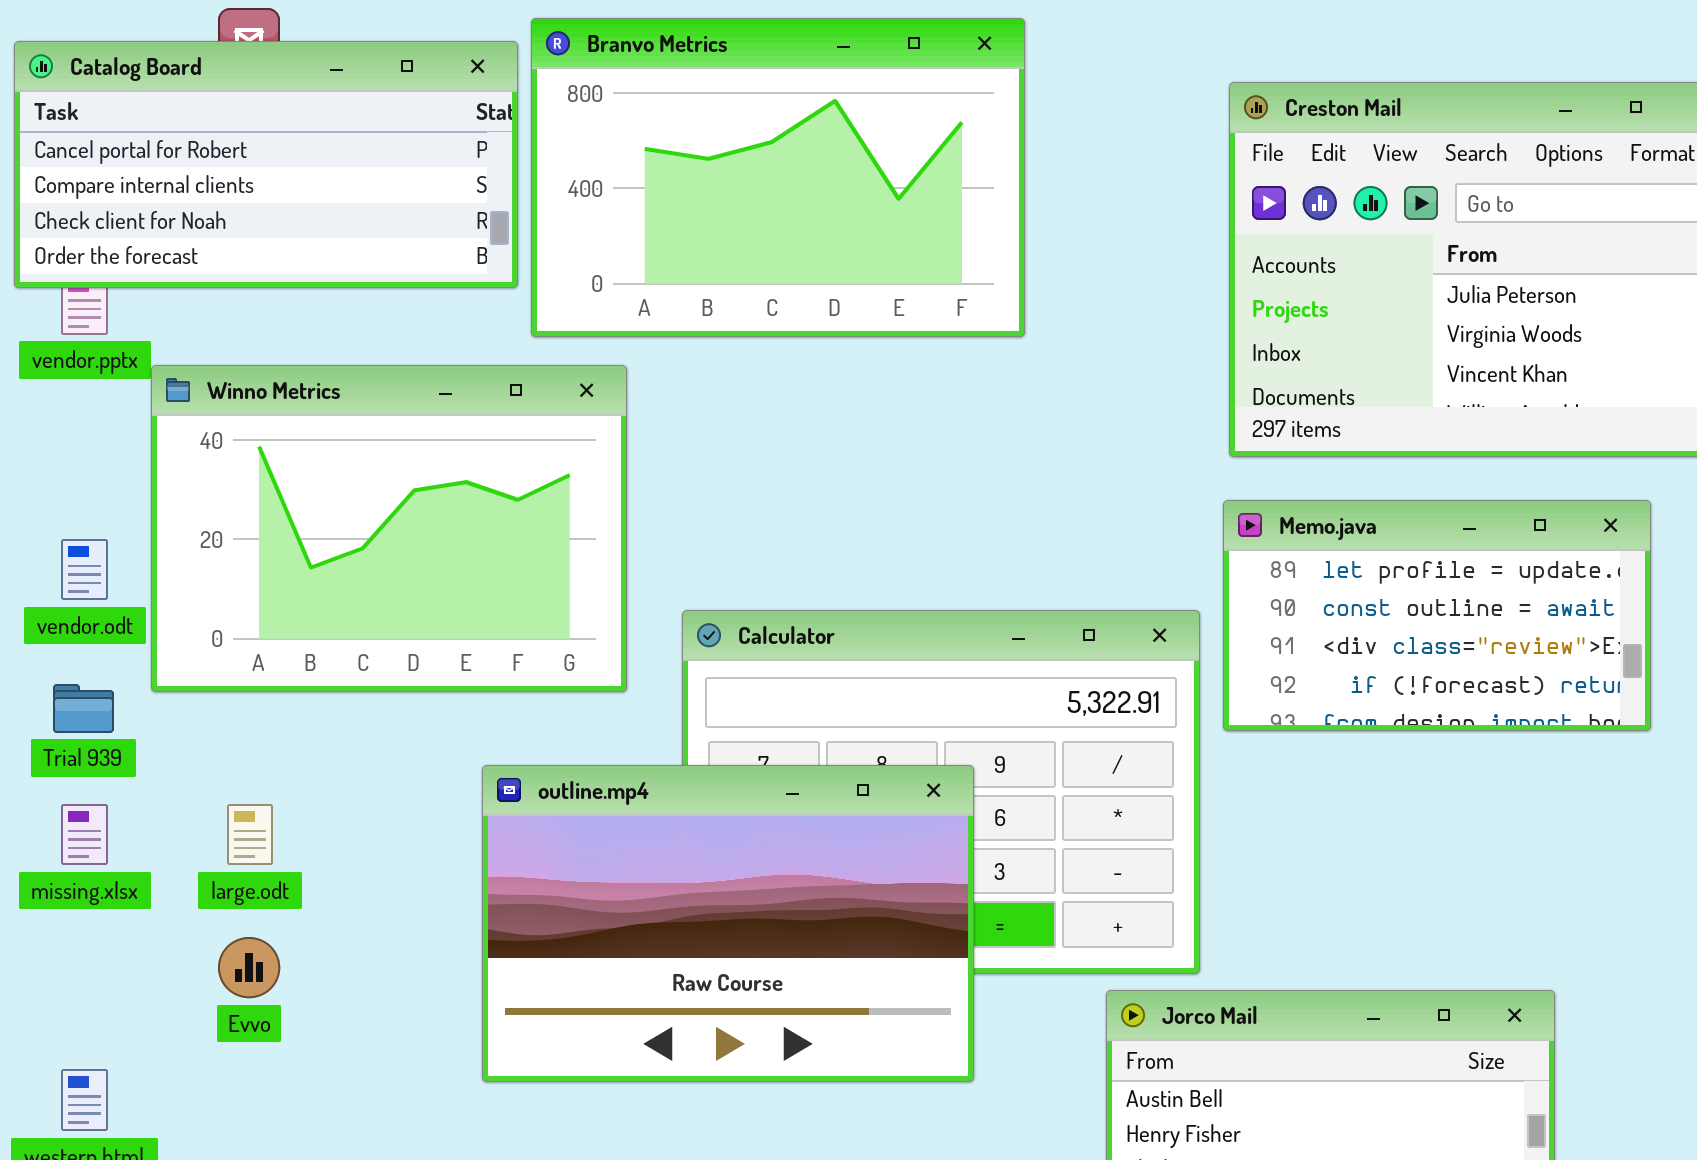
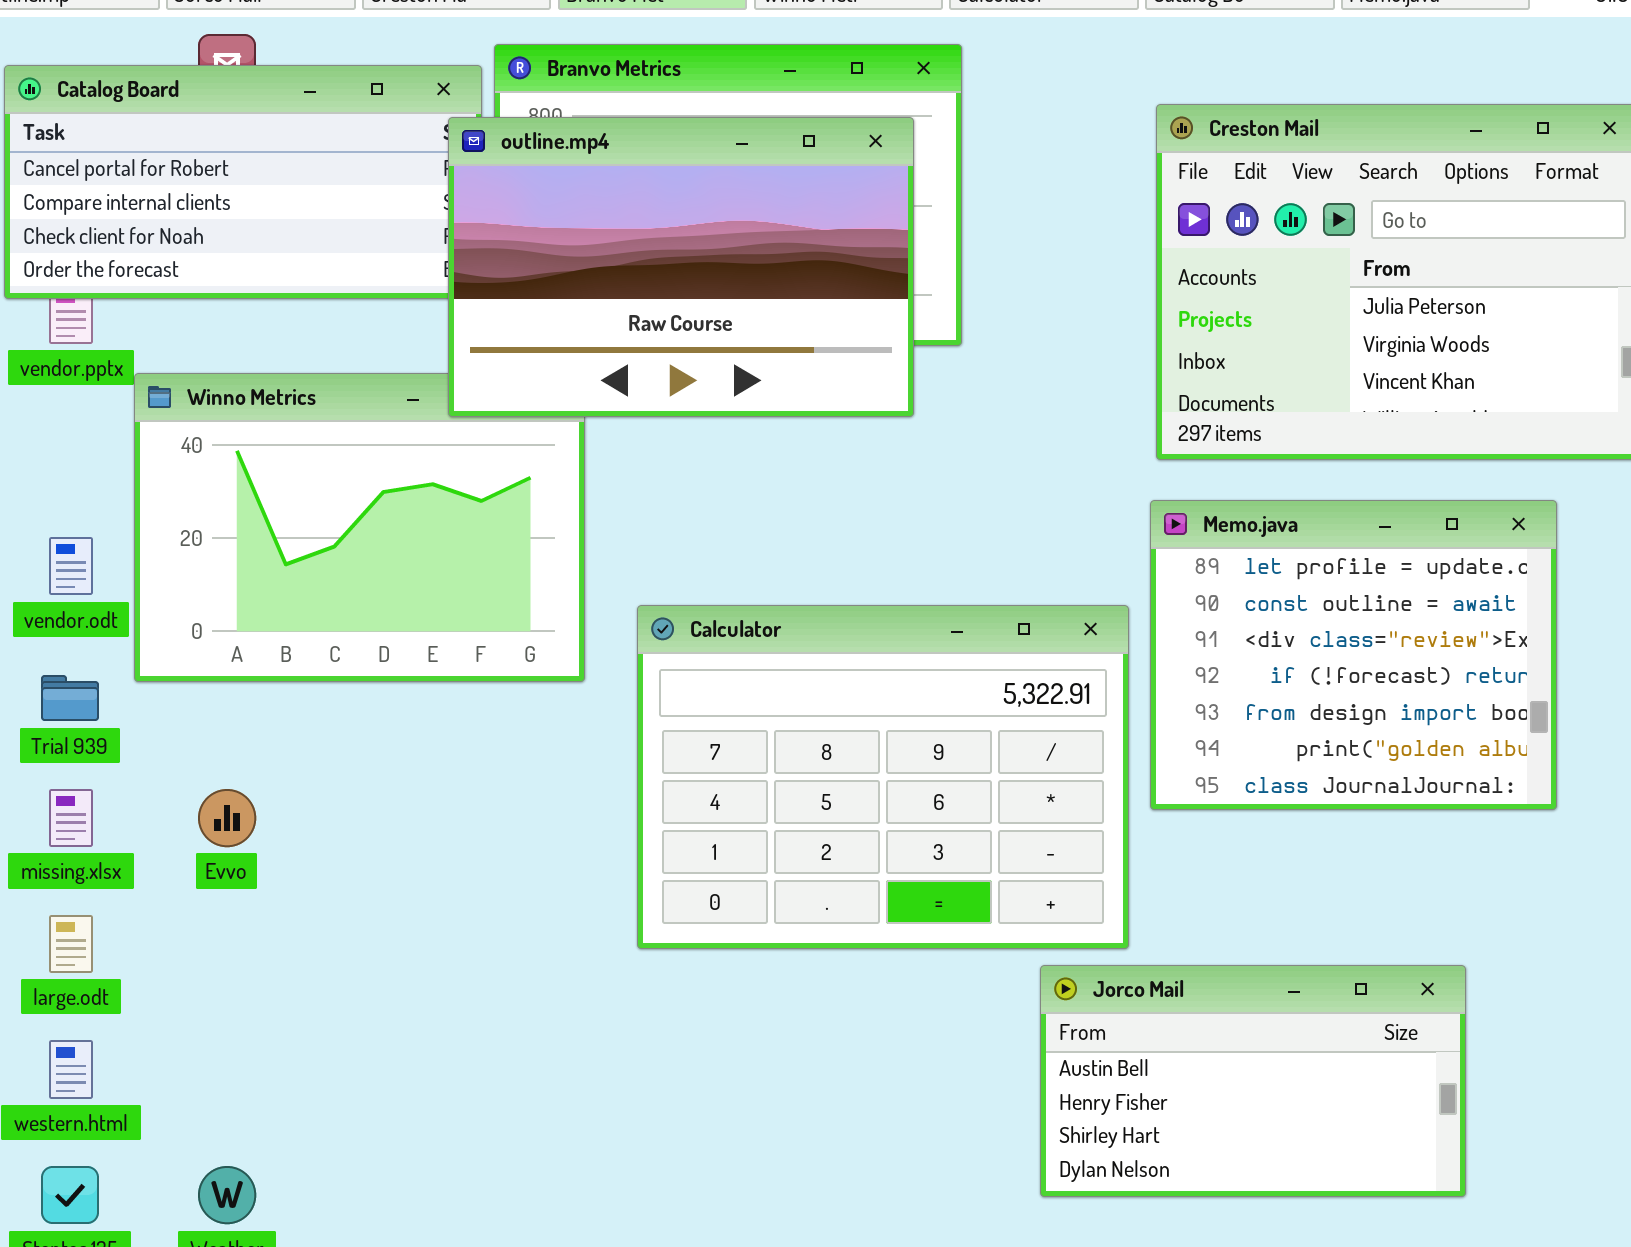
Memo.java: [1223,500,1651,731] -> [1150,500,1557,810], resized
outline.mp4: [482,765,974,1082] -> [448,117,914,417], moved
large.odt: [227,804,273,865] -> [49,915,93,973], moved
Evvo: [218,937,280,998] -> [198,789,256,847], moved

